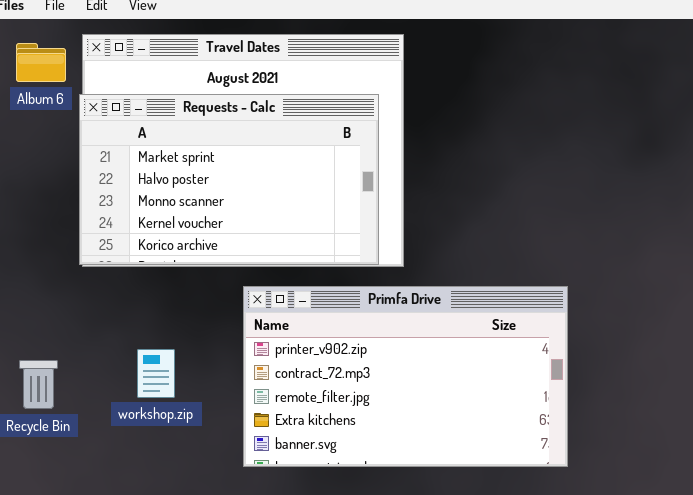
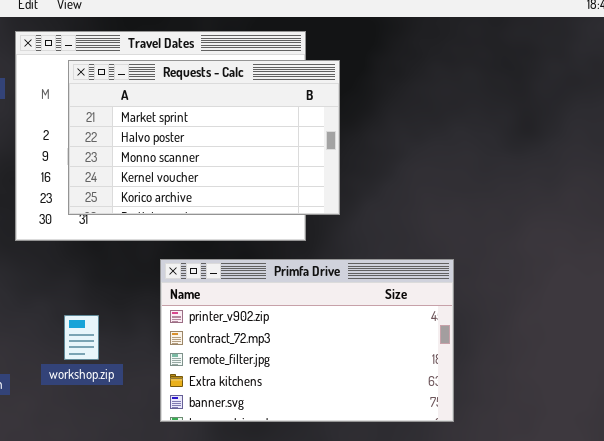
Requests - Calc: [79,94,379,265] -> [68,60,340,215], moved

